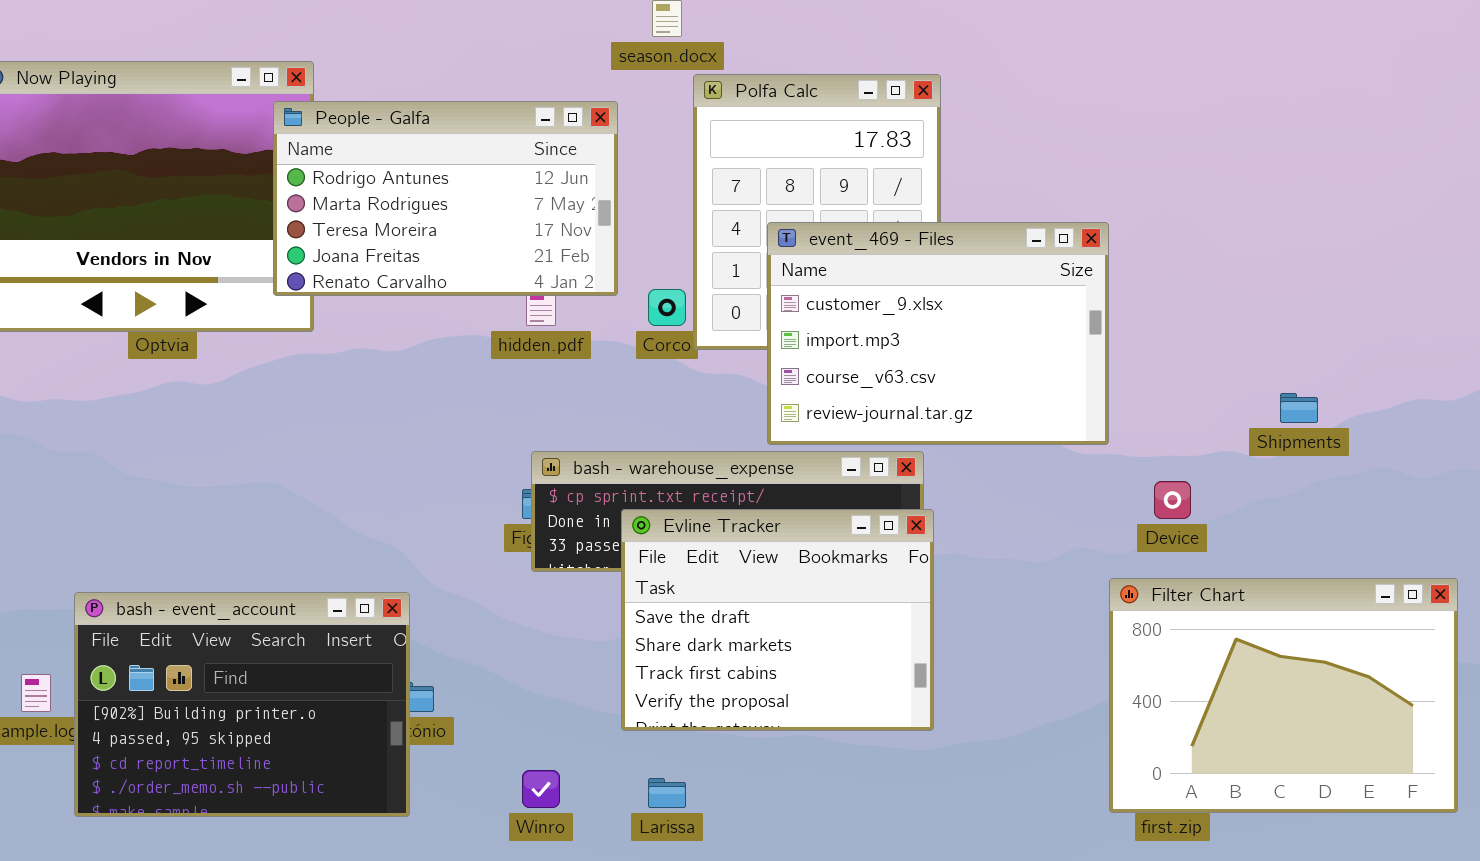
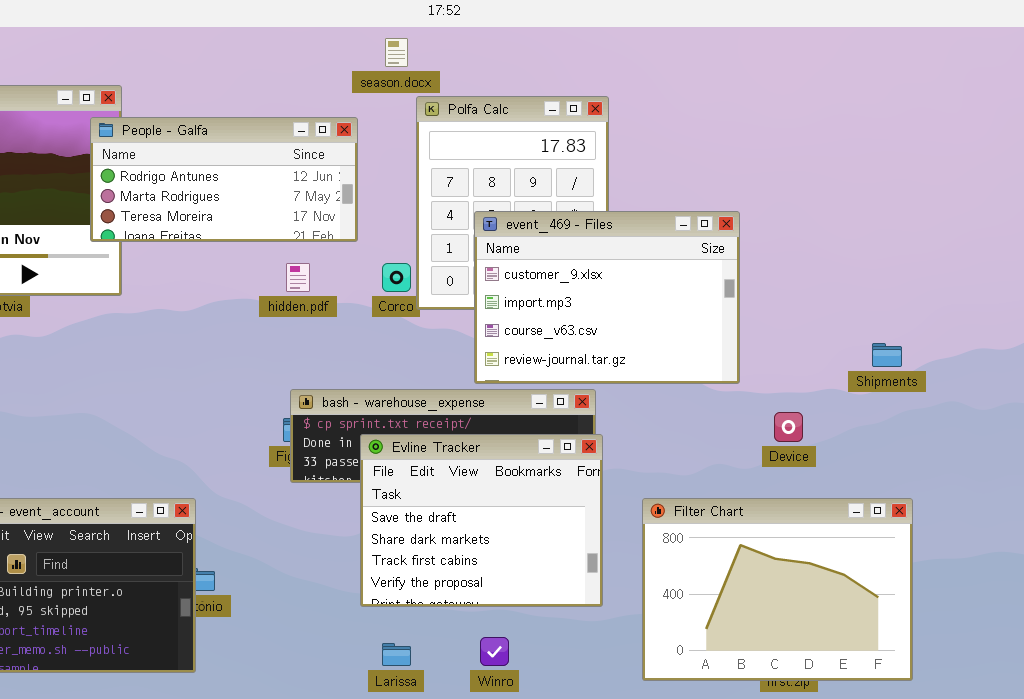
People - Galfa: [273,101,618,296] -> [90,117,358,242], resized
Filter Chart: [1109,578,1458,813] -> [642,498,913,681], moved
Winro: [522,770,560,808] -> [480,637,509,666], moved

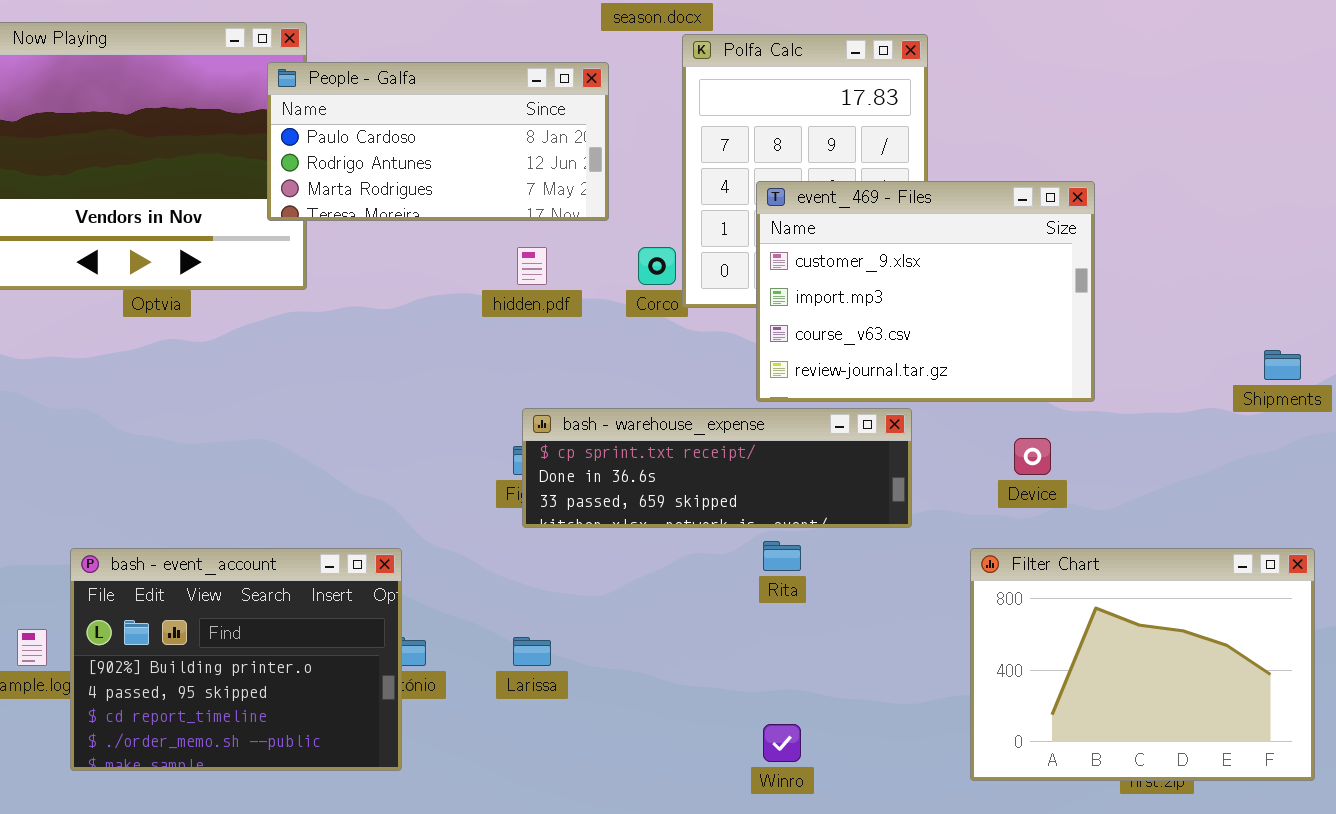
People - Galfa: [90,117,358,242] -> [267,62,609,221], scrolled up 1 row
Device: [774,412,803,442] -> [1014,438,1051,475], moved
Evline Tracker: [360,434,603,607] -> none, closed
Larissa: [382,643,411,666] -> [513,637,551,666], moved

